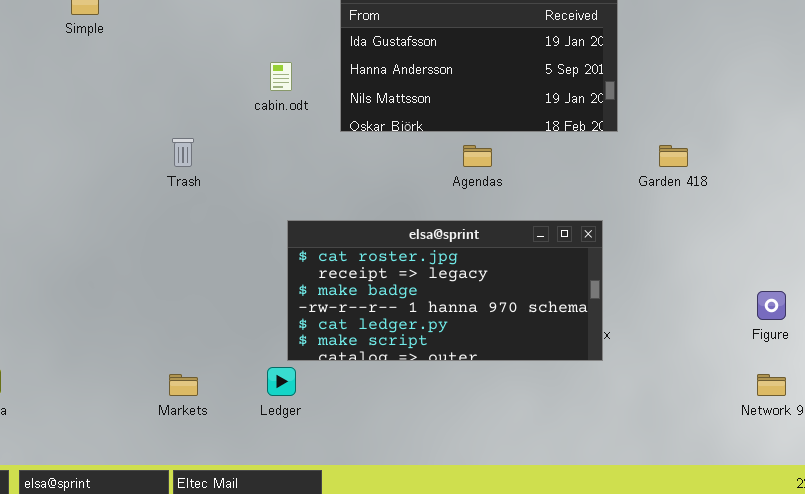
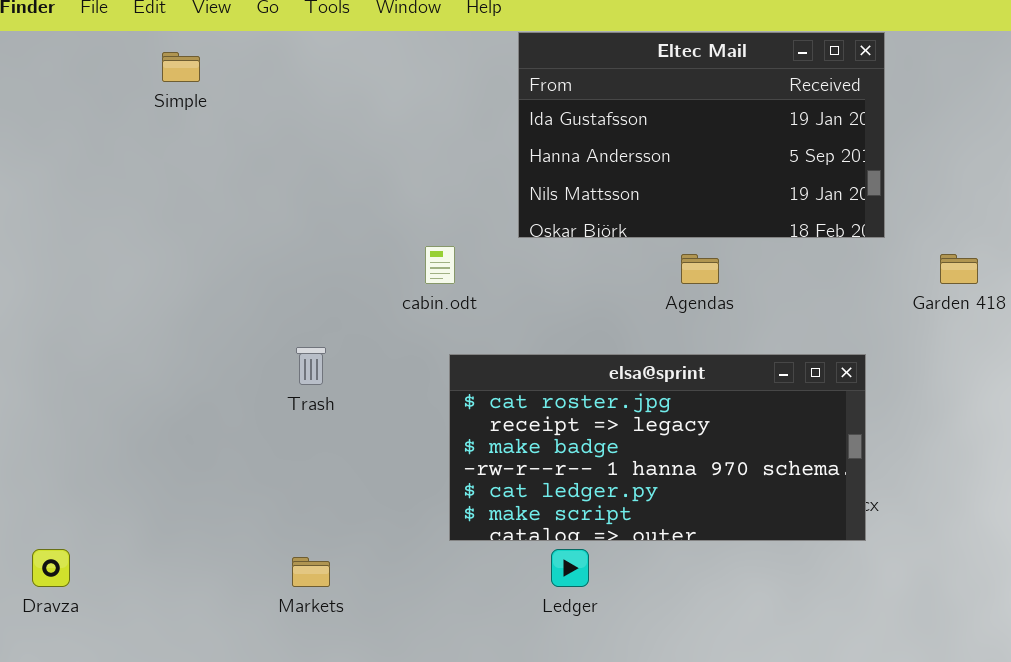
cabin.odt: [270,62,292,91] -> [425,246,455,284], moved
Trash: [172,138,194,167] -> [296,347,326,385], moved
Ledger: [267,367,296,396] -> [551,549,589,587], moved

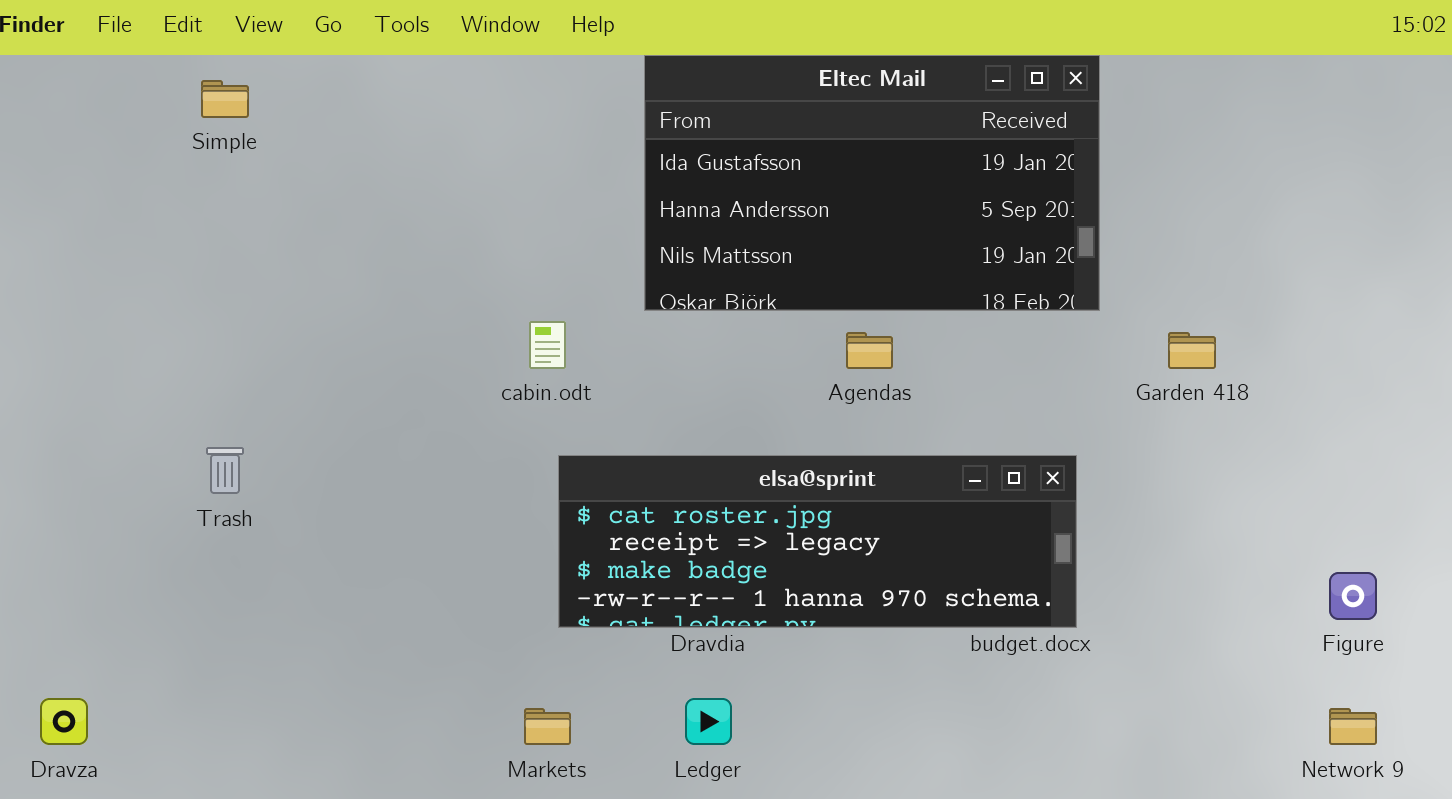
Trash: [296,347,326,385] -> [206,447,244,494], moved
elsa@sprint: [449,354,866,541] -> [558,455,1077,628], resized
Markets: [292,557,330,587] -> [524,708,571,745], moved

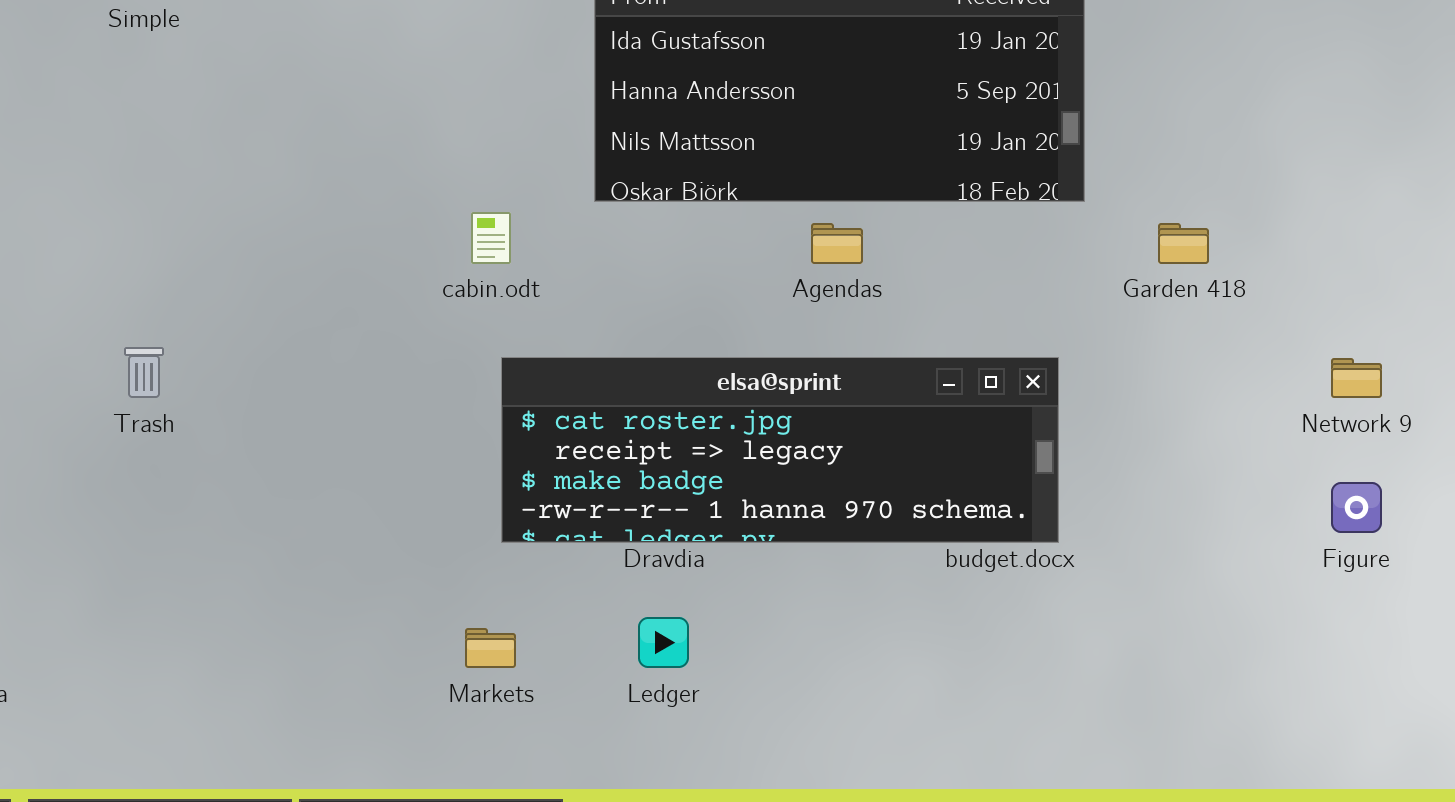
Network 9: [1329,708,1377,745] -> [1331,358,1382,398], moved

